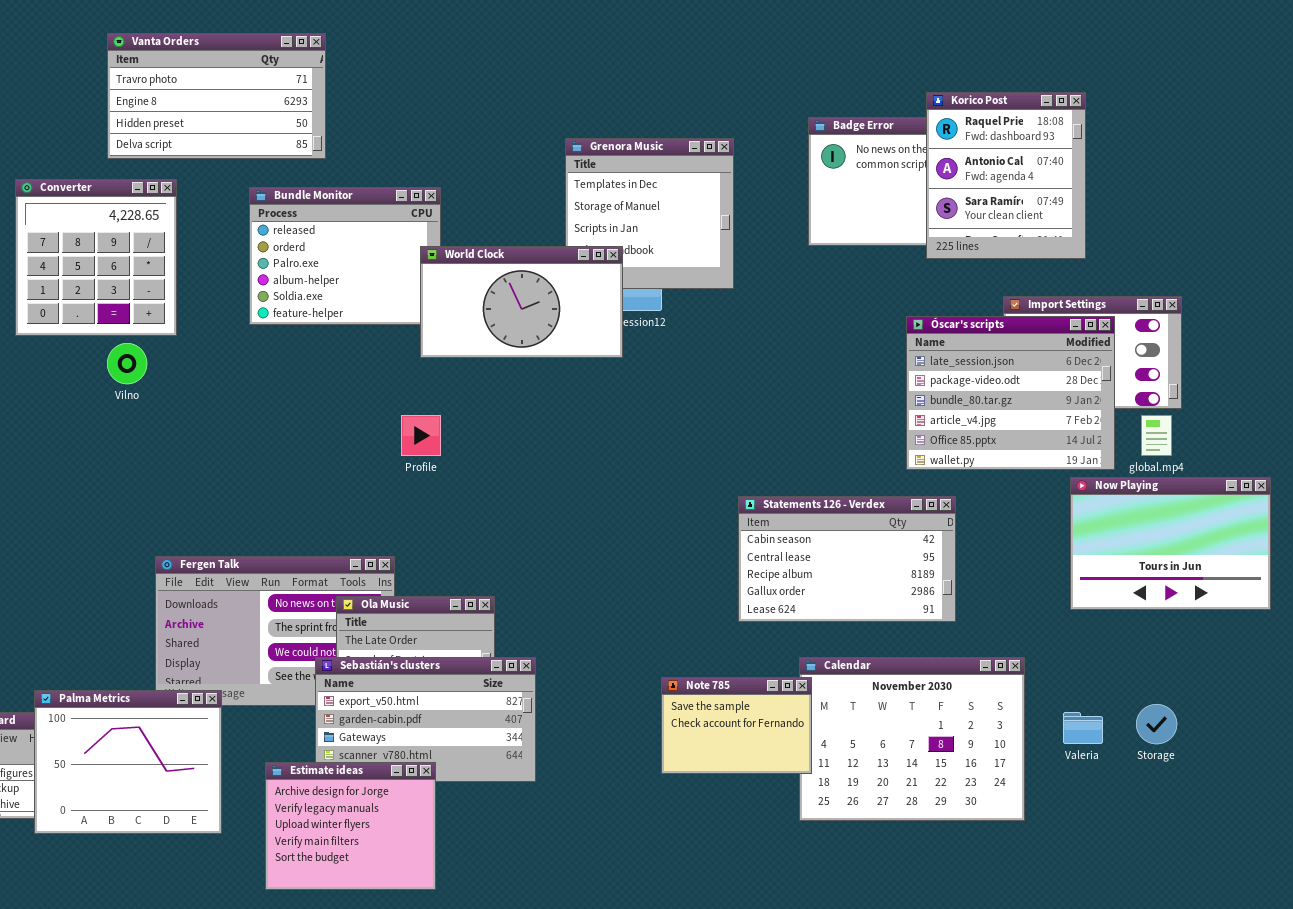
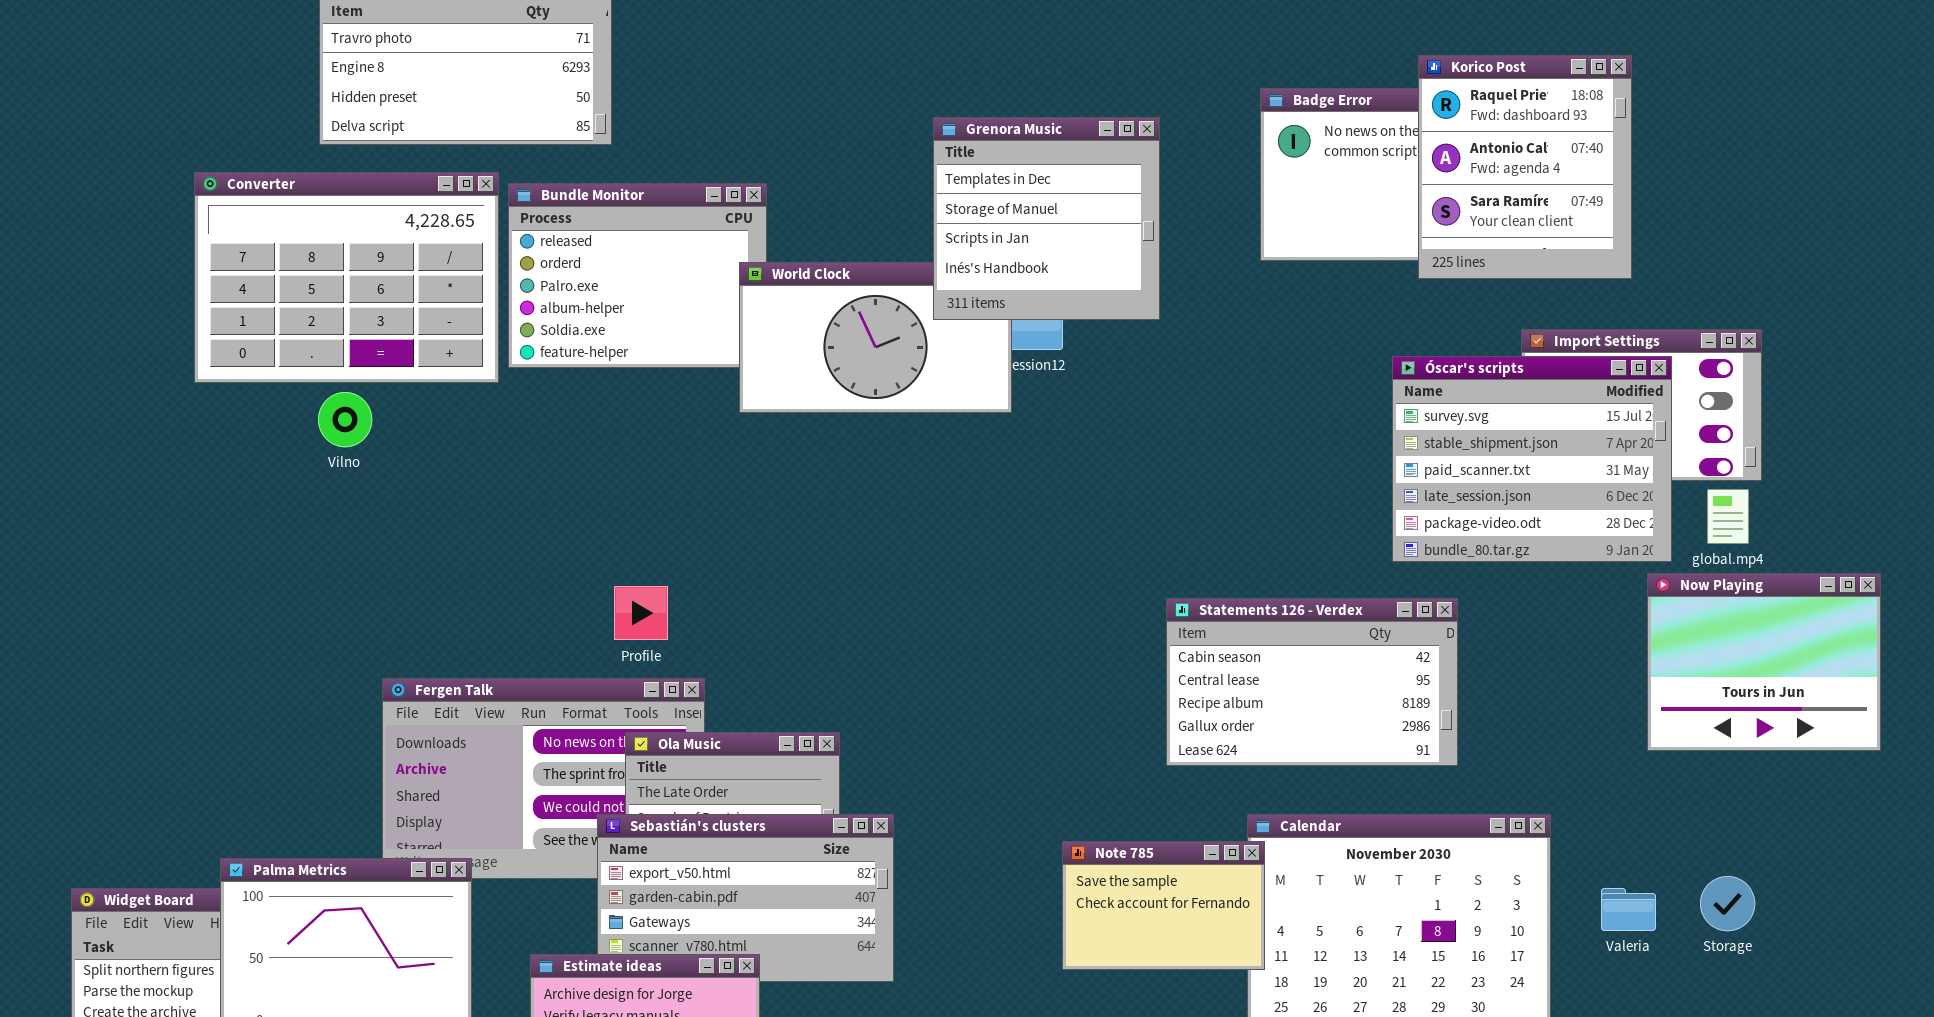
Grenora Music: [565,138,734,289] -> [933,117,1160,320], raised
Converter: [15,179,177,336] -> [194,172,499,383], resized
Óscar's scripts: [906,316,1115,470] -> [1392,356,1672,562], scrolled up 3 rows
Profile: [401,415,441,456] -> [614,586,668,640], moved
Now Playing: [1070,477,1271,610] -> [1647,573,1881,751], resized

